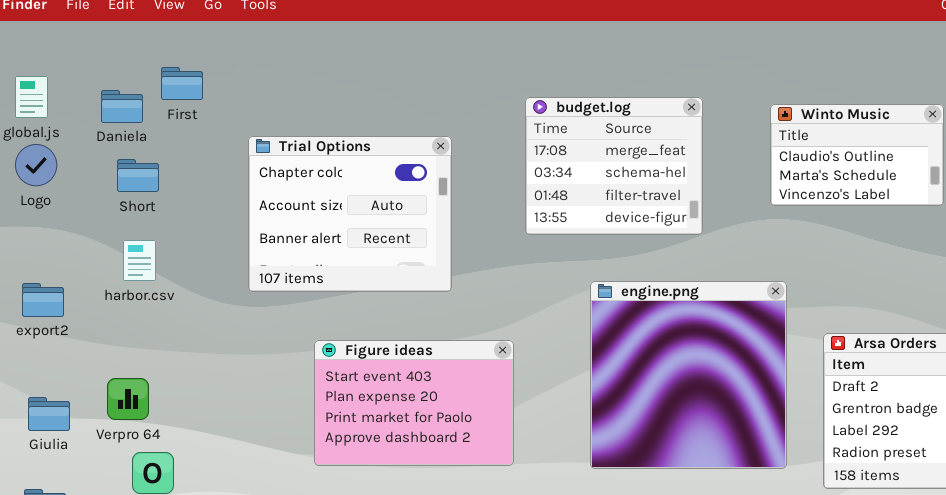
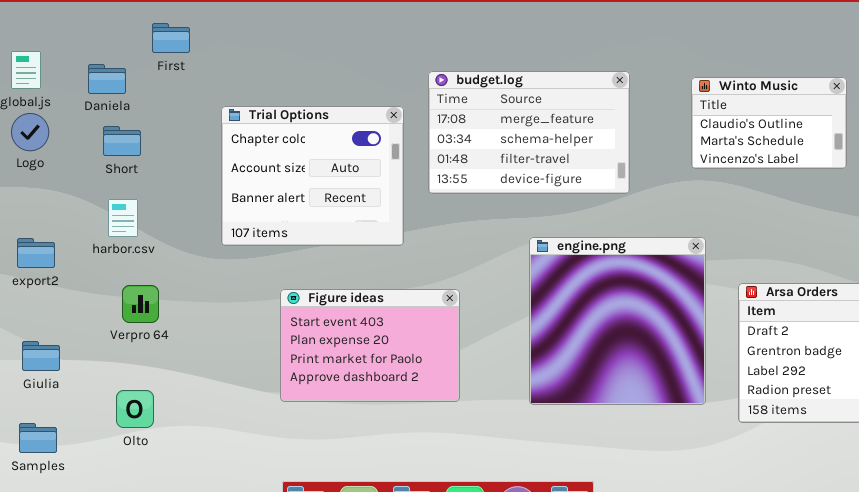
First: [161,67,203,100] -> [152,23,190,53], moved
budget.log: [525,97,703,235] -> [428,71,630,194], resized
Verpro 64: [107,378,149,420] -> [122,285,159,323], moved

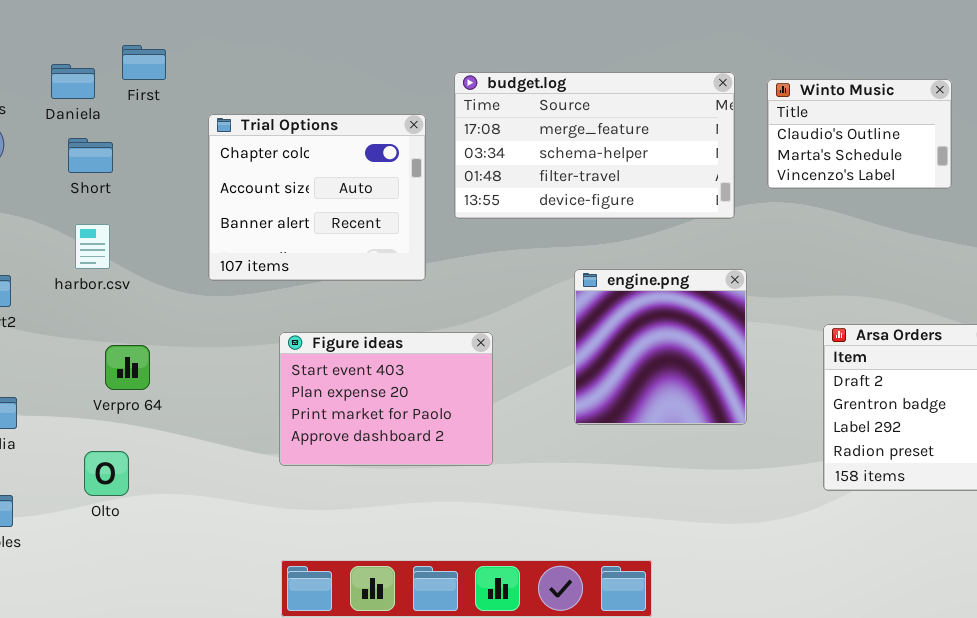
First: [152,23,190,53] -> [122,45,166,80], moved
budget.log: [428,71,630,194] -> [454,72,735,219], resized
engine.png: [529,237,706,405] -> [574,269,747,425], resized
Verpro 64: [122,285,159,323] -> [105,345,150,390], moved

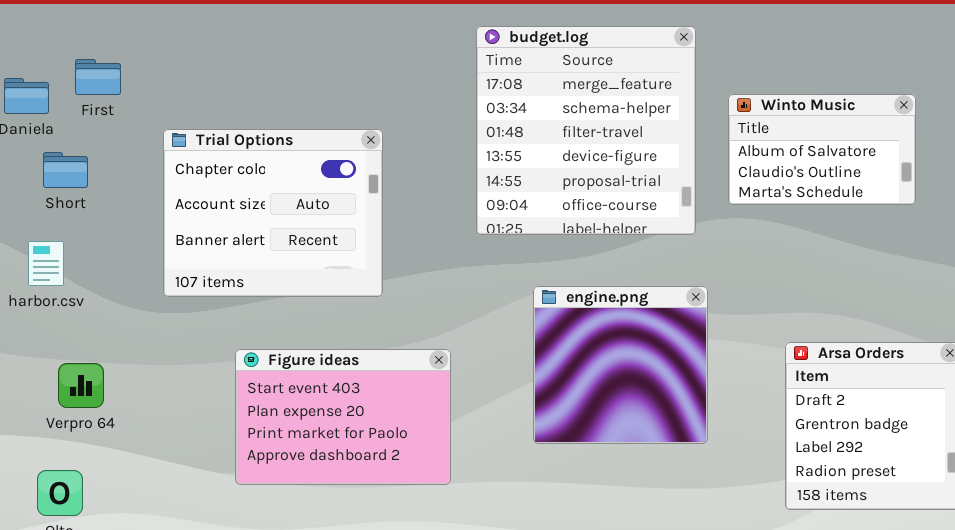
budget.log: [454,72,735,219] -> [476,26,696,235], resized
Winto Music: [767,79,952,189] -> [728,94,916,205], scrolled up 1 row
Short: [68,138,113,173] -> [43,152,88,188], moved

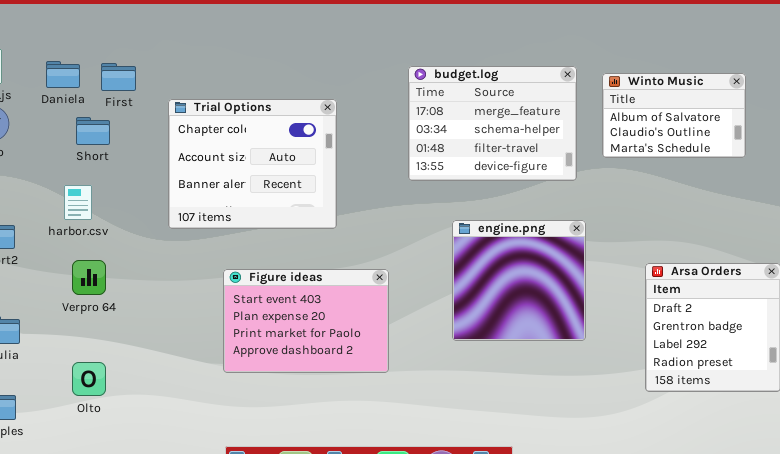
budget.log: [476,26,696,235] -> [408,66,577,181], resized
First: [75,59,121,95] -> [101,63,136,91], moved
Verpro 64: [58,363,104,408] -> [72,260,106,295], moved

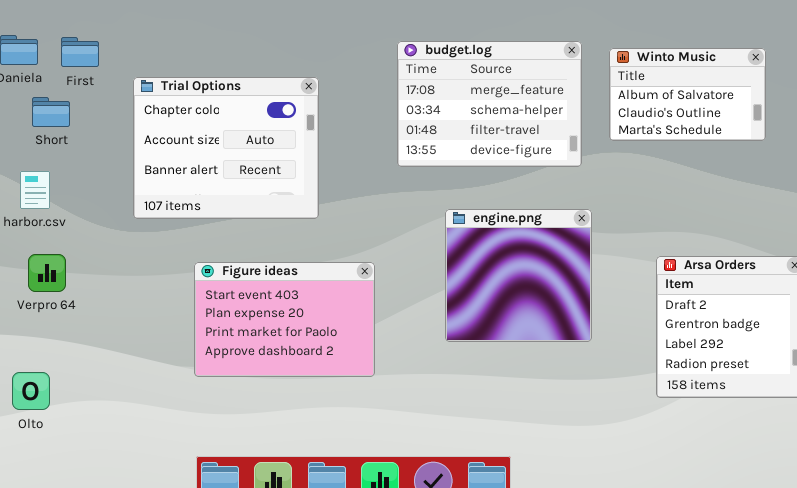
Olto: [72,362,106,396] -> [12,372,50,410], moved

